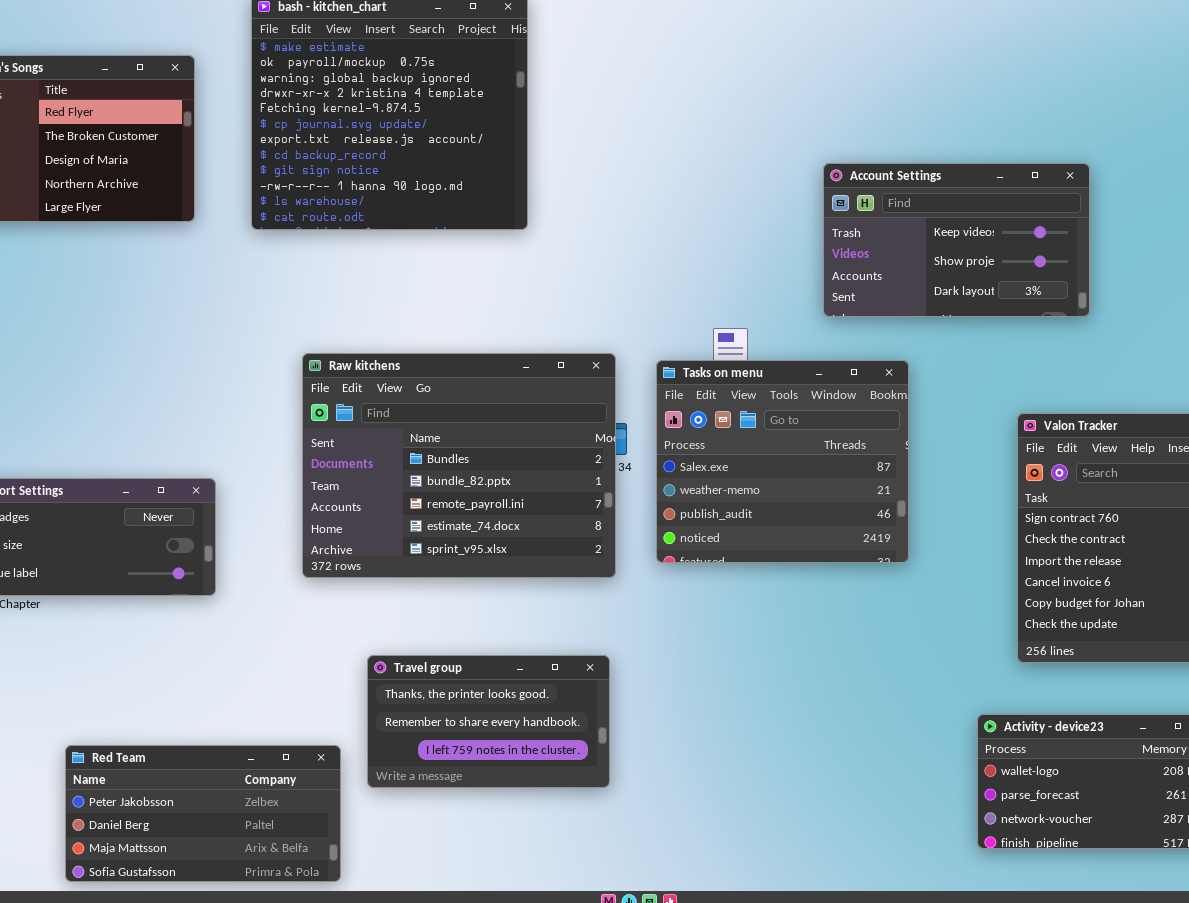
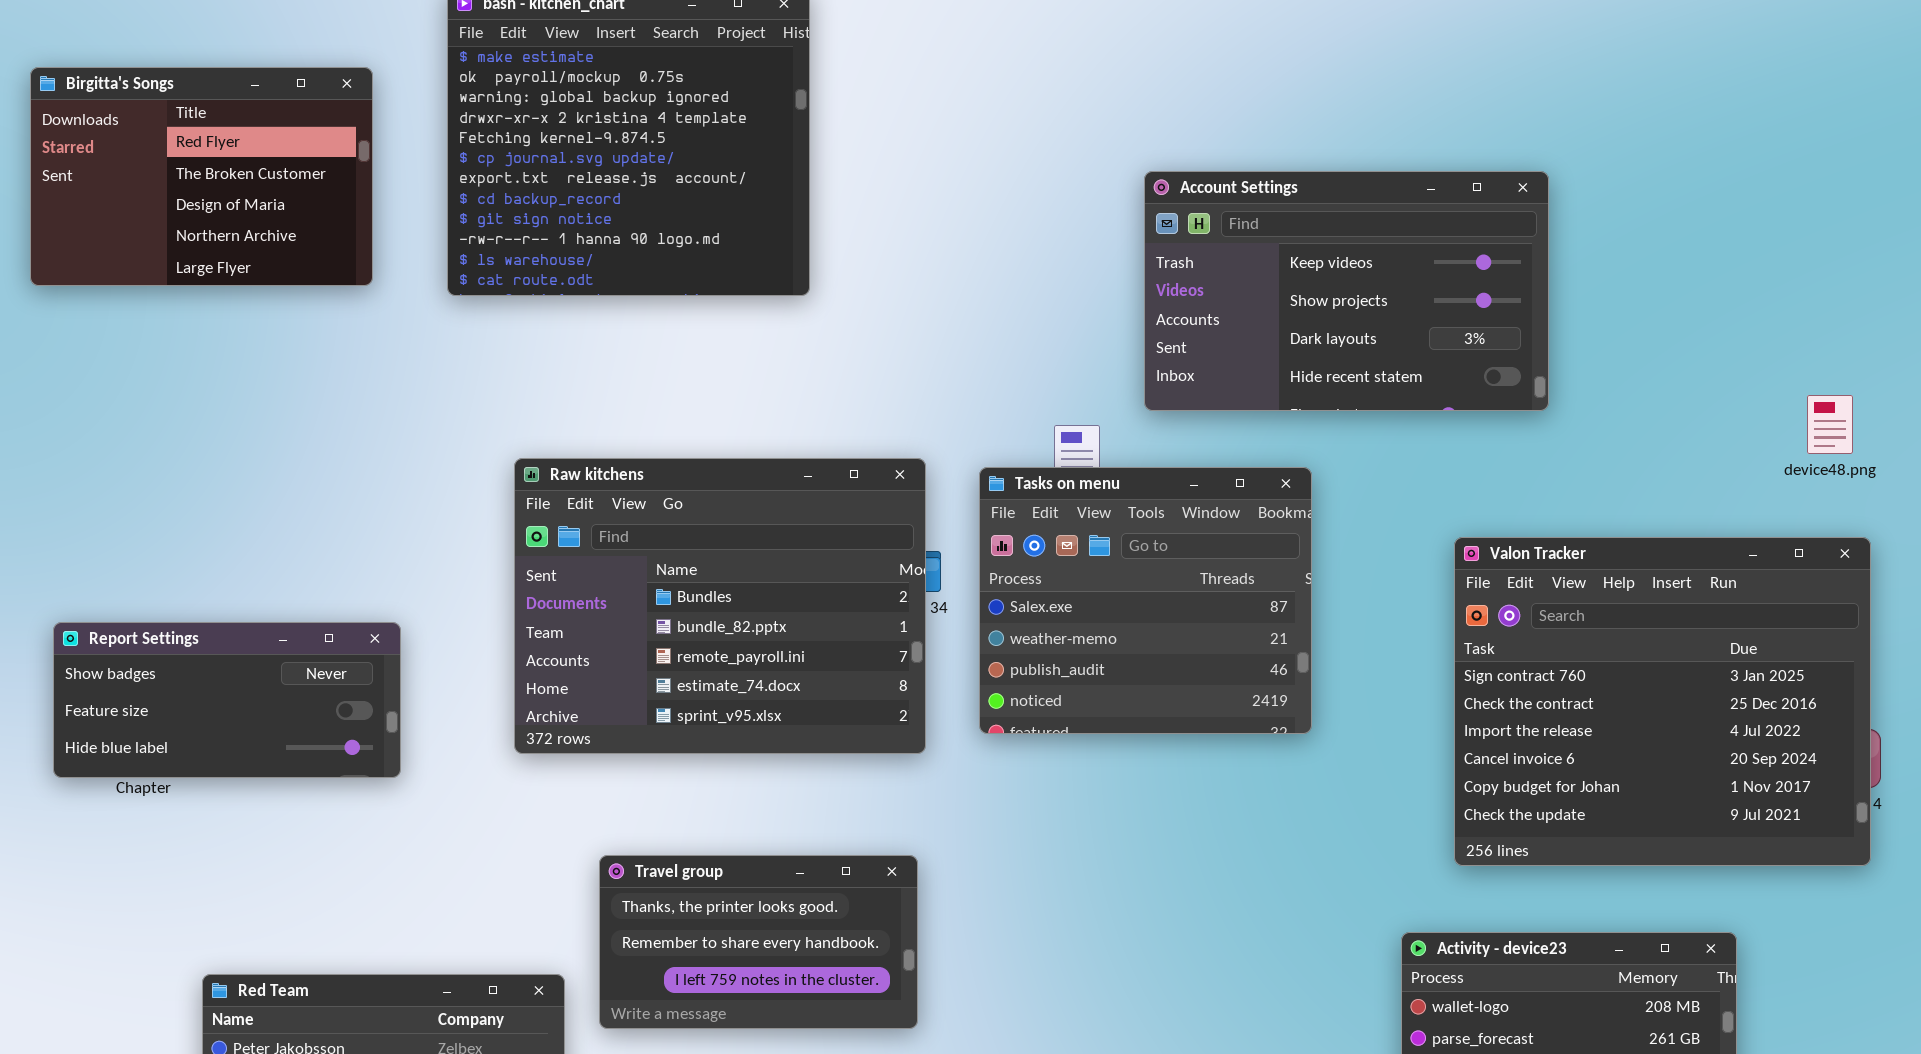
Account Settings: [823,163,1090,317] -> [1144,171,1549,411], resized

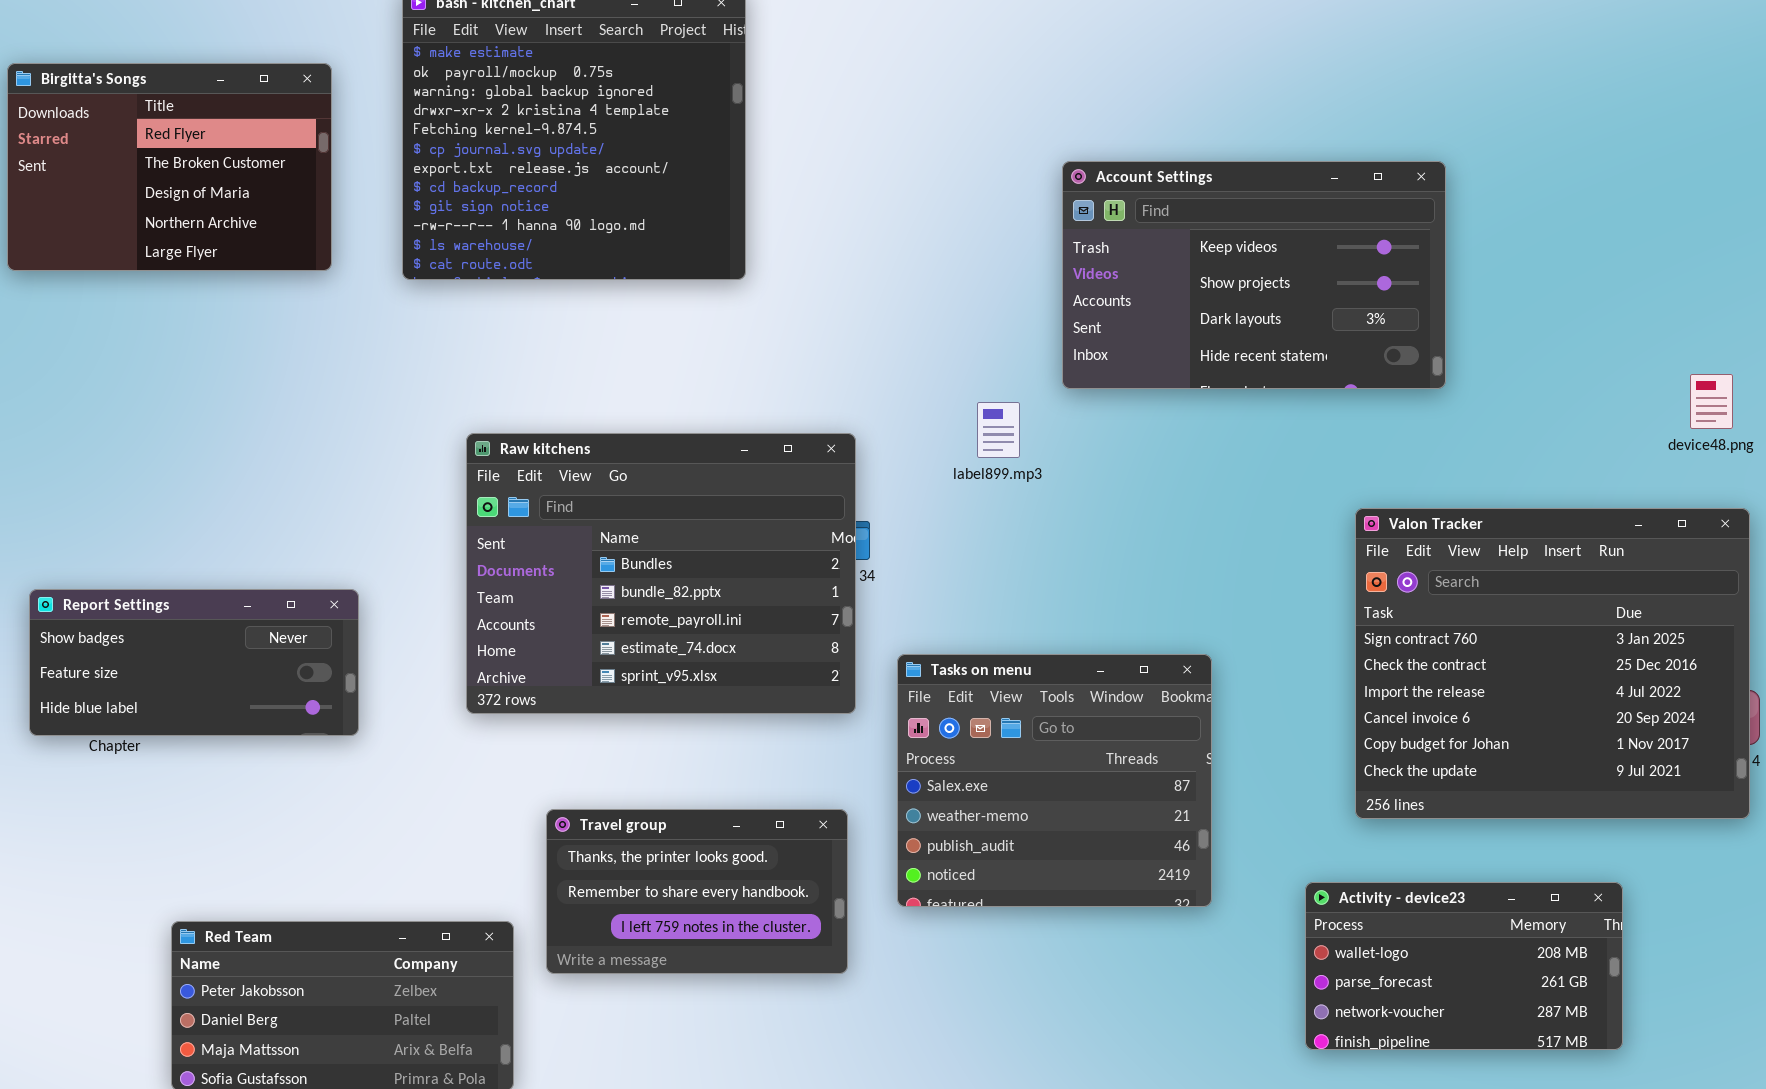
Tasks on menu: [979,467,1312,734] -> [897,654,1212,907], moved

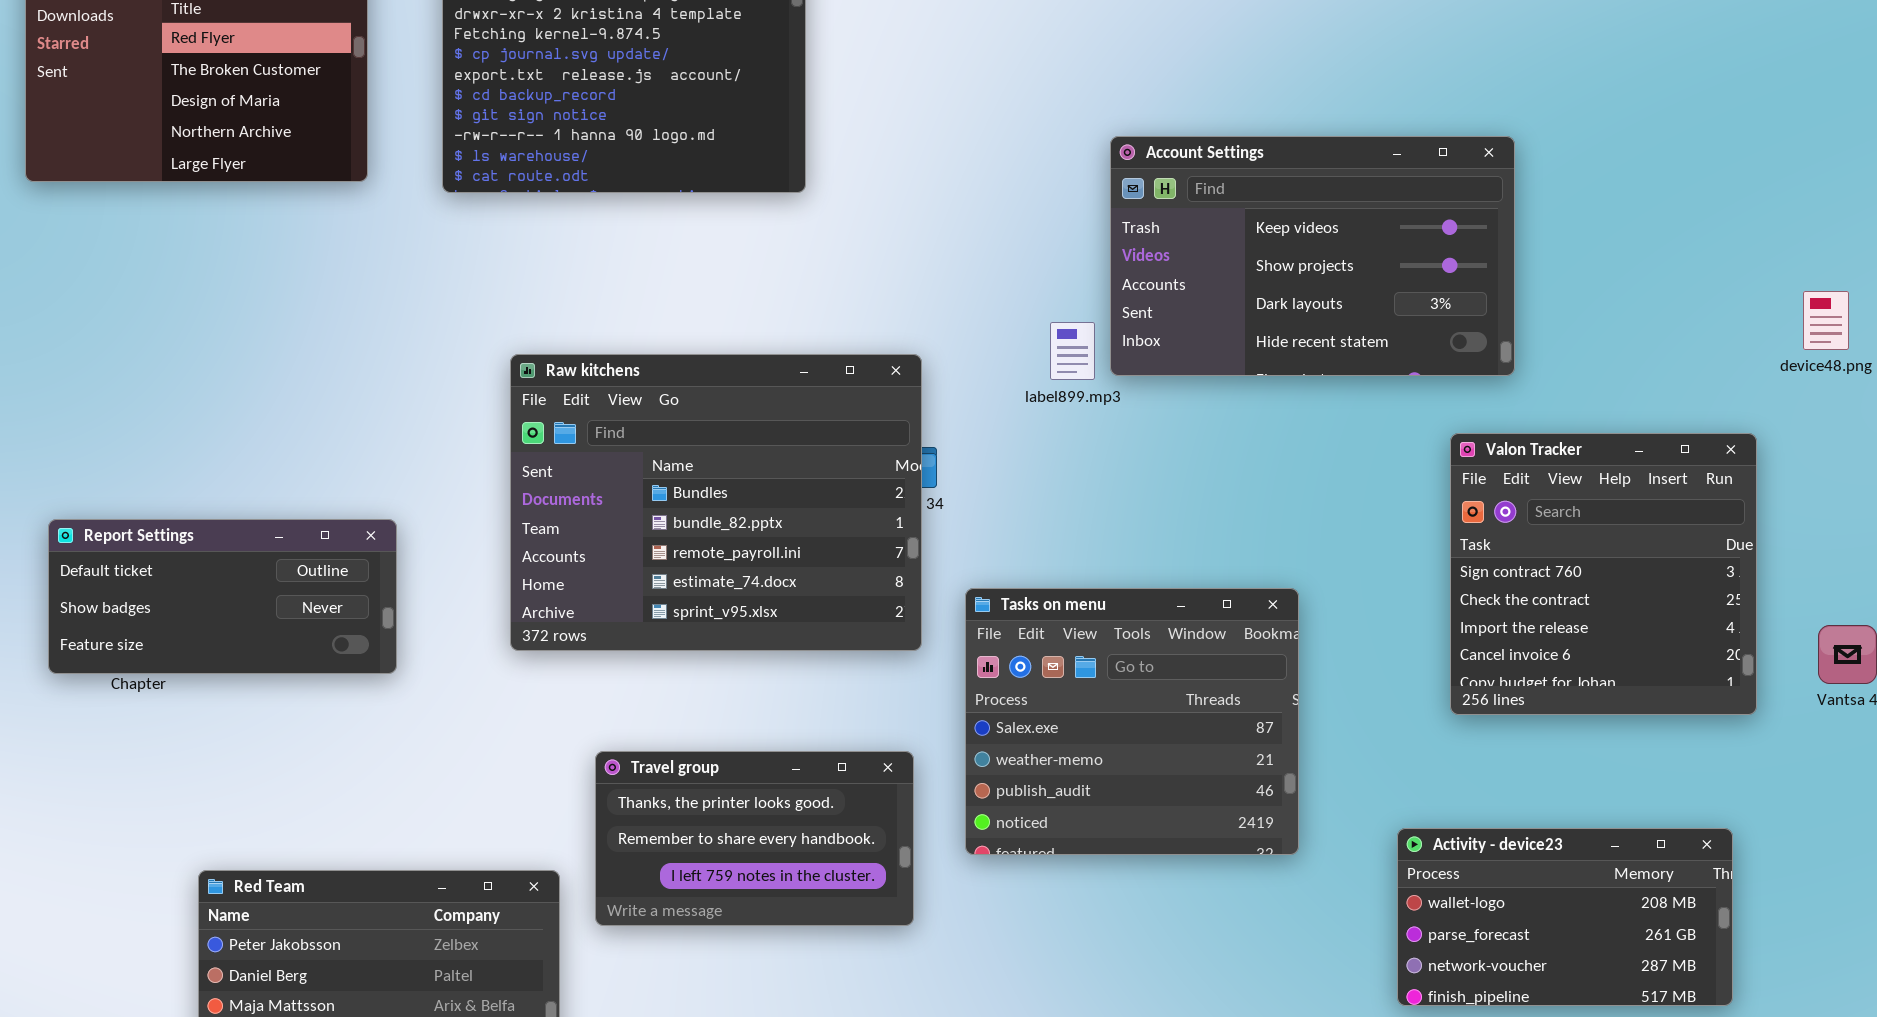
Account Settings: [1062,161,1446,389] -> [1110,136,1515,376], moved
Valon Tracker: [1355,508,1750,819] -> [1450,433,1757,715], resized
Report Settings: [29,589,359,736] -> [48,519,397,674], scrolled up 1 row

